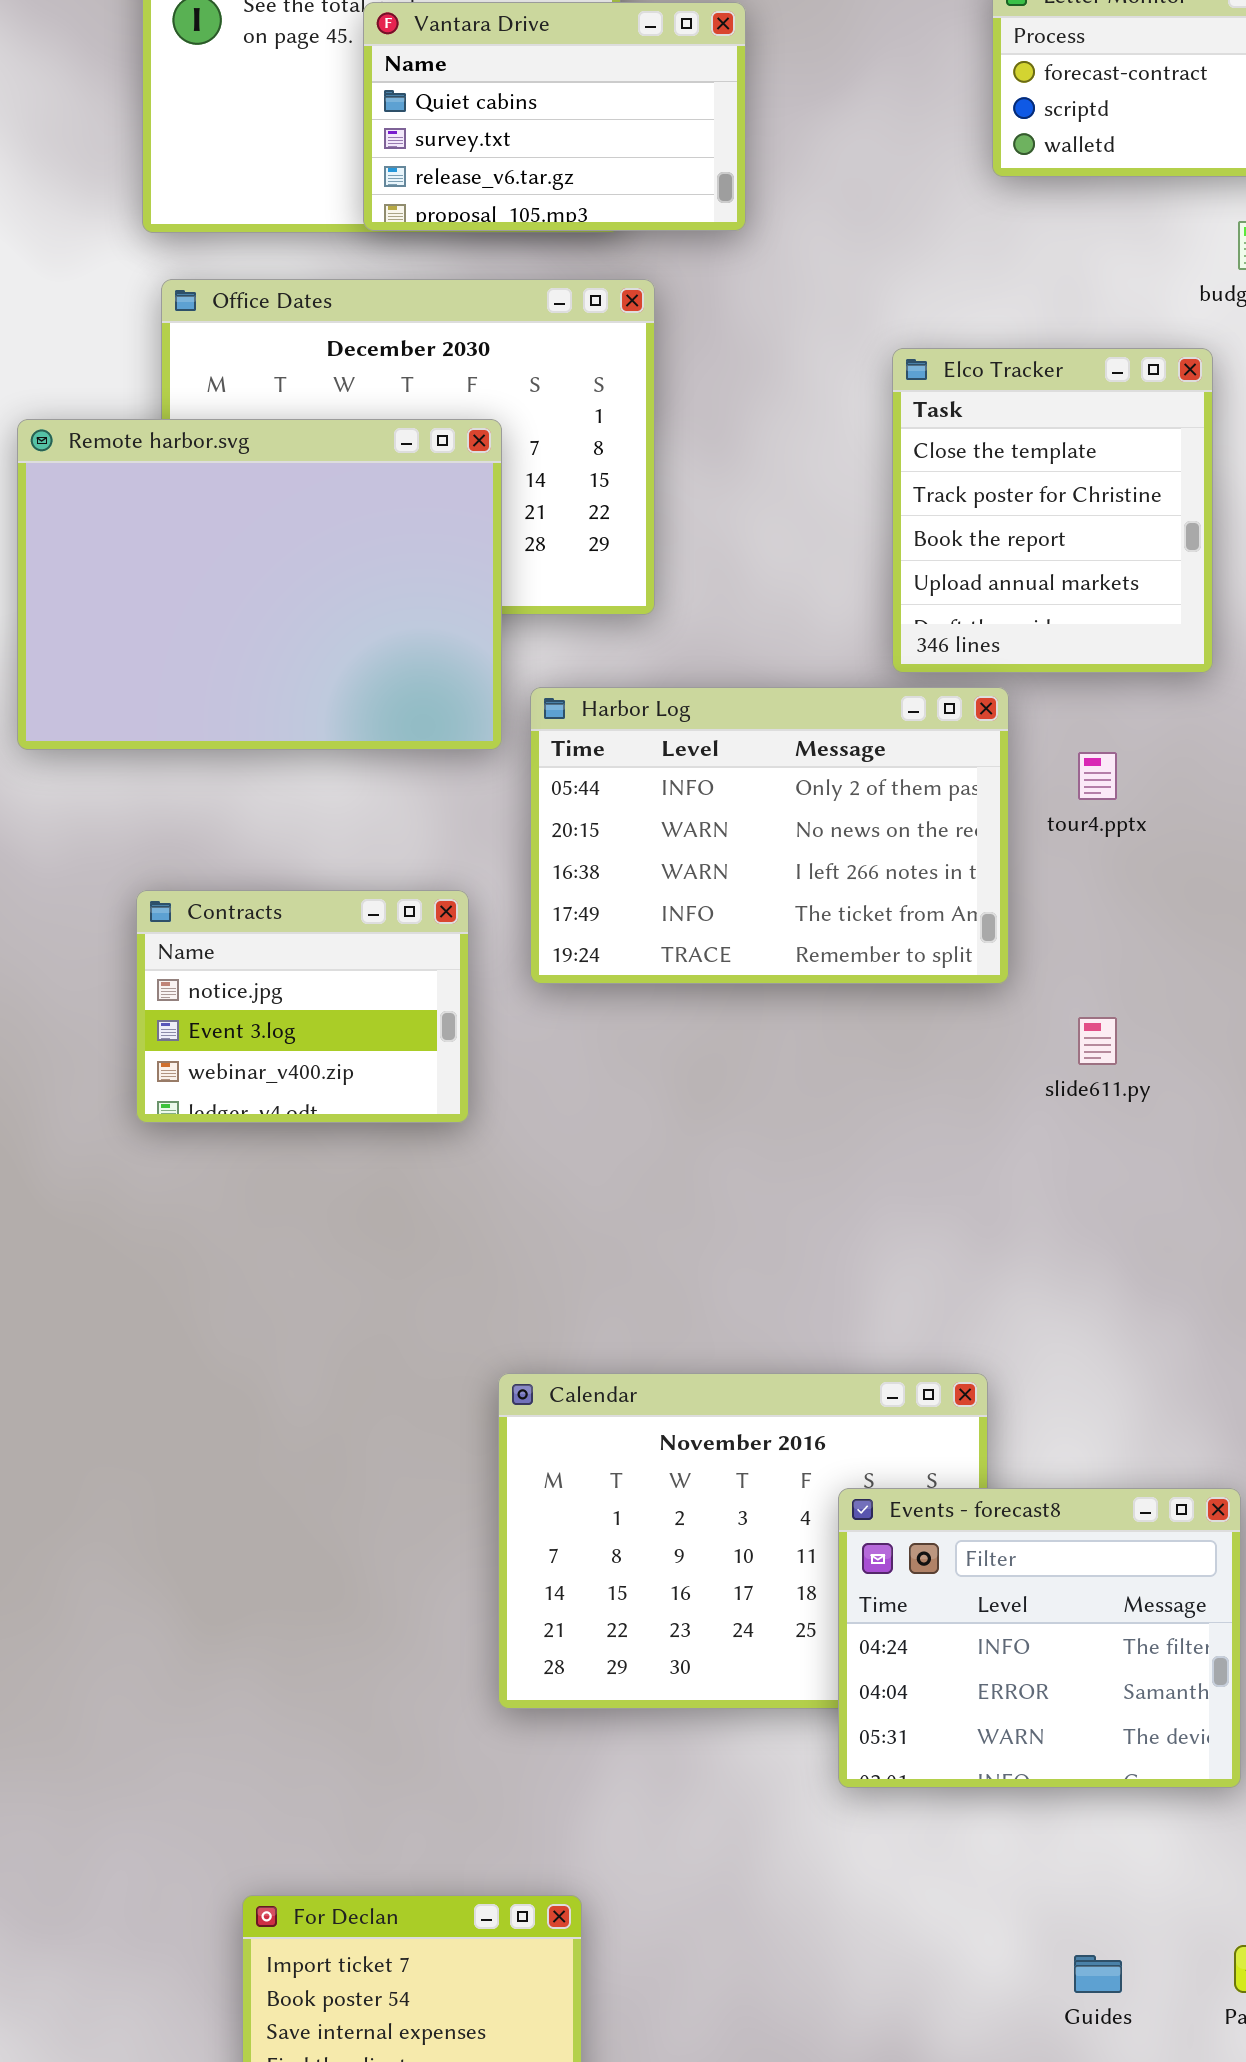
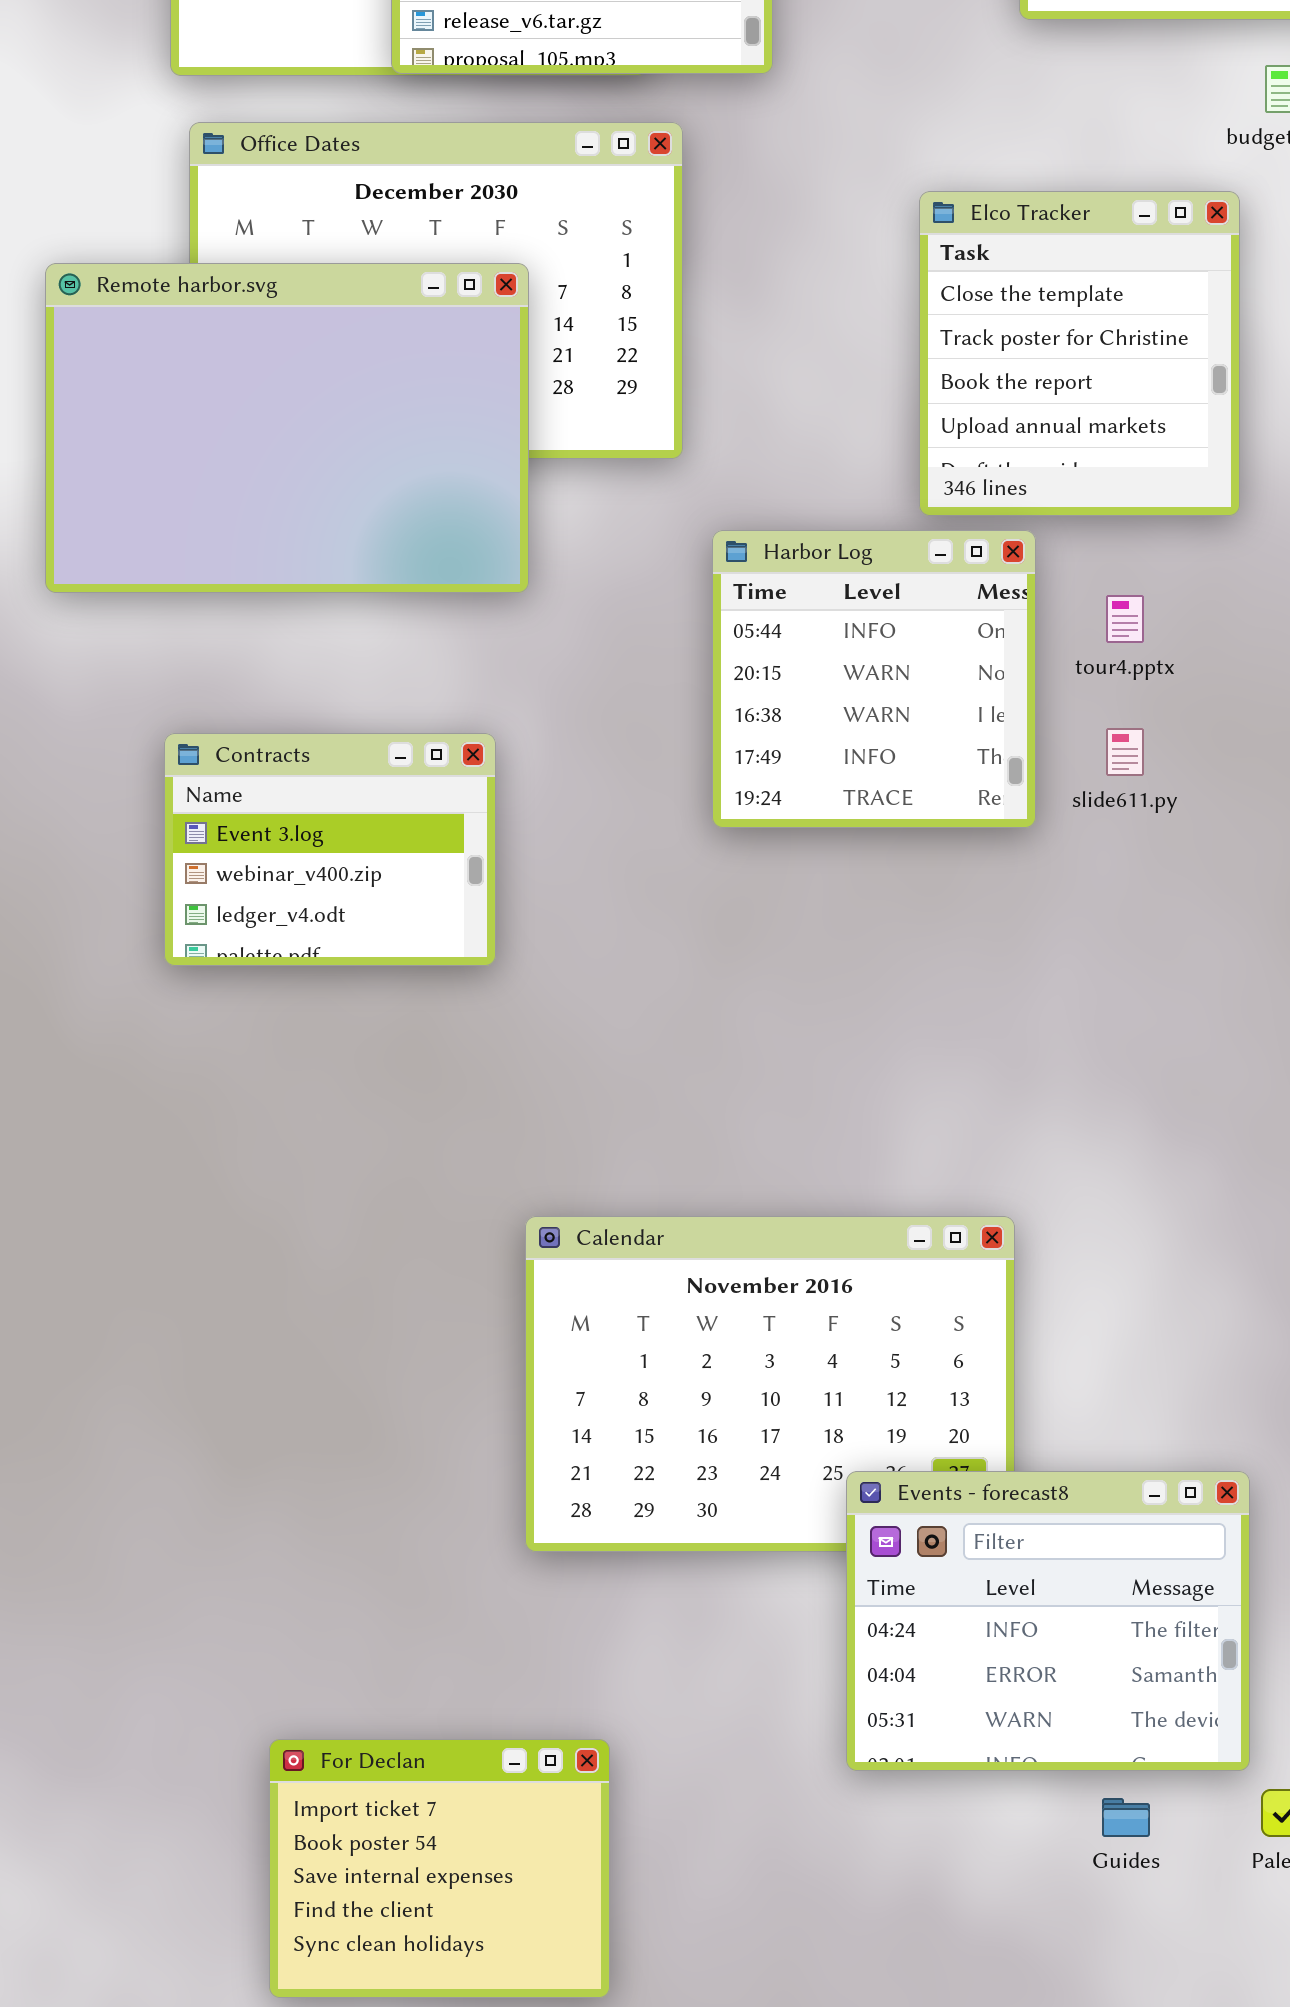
Harbor Log: [530,687,1009,984] -> [712,530,1036,828], resized
Contracts: [136,890,469,1123] -> [164,733,496,966], scrolled down 1 row
slide611.py: [1078,1017,1117,1065] -> [1106,728,1144,776], moved
Events - forecast8: [838,1488,1241,1788] -> [846,1471,1250,1771], moved

